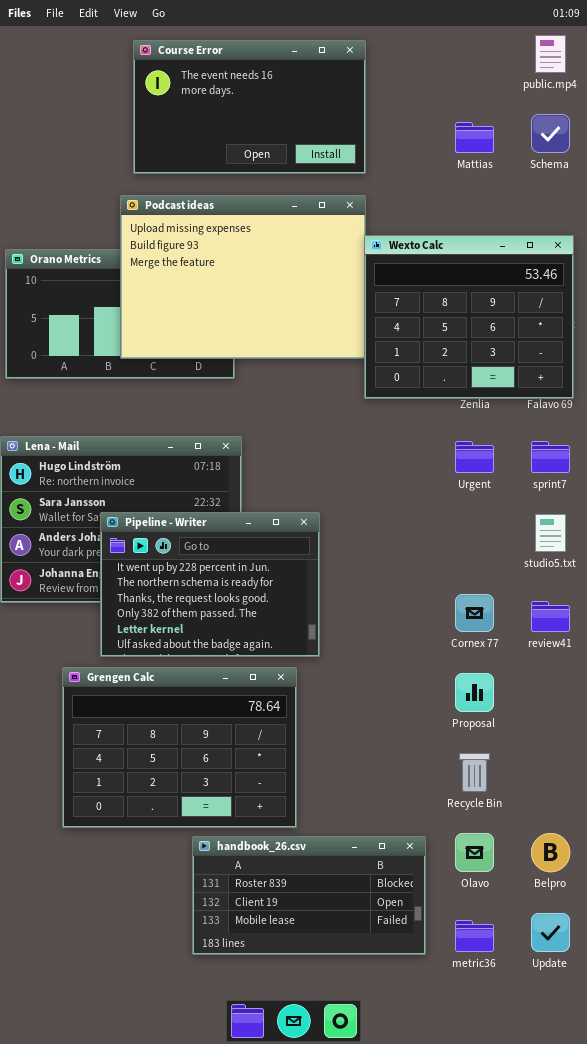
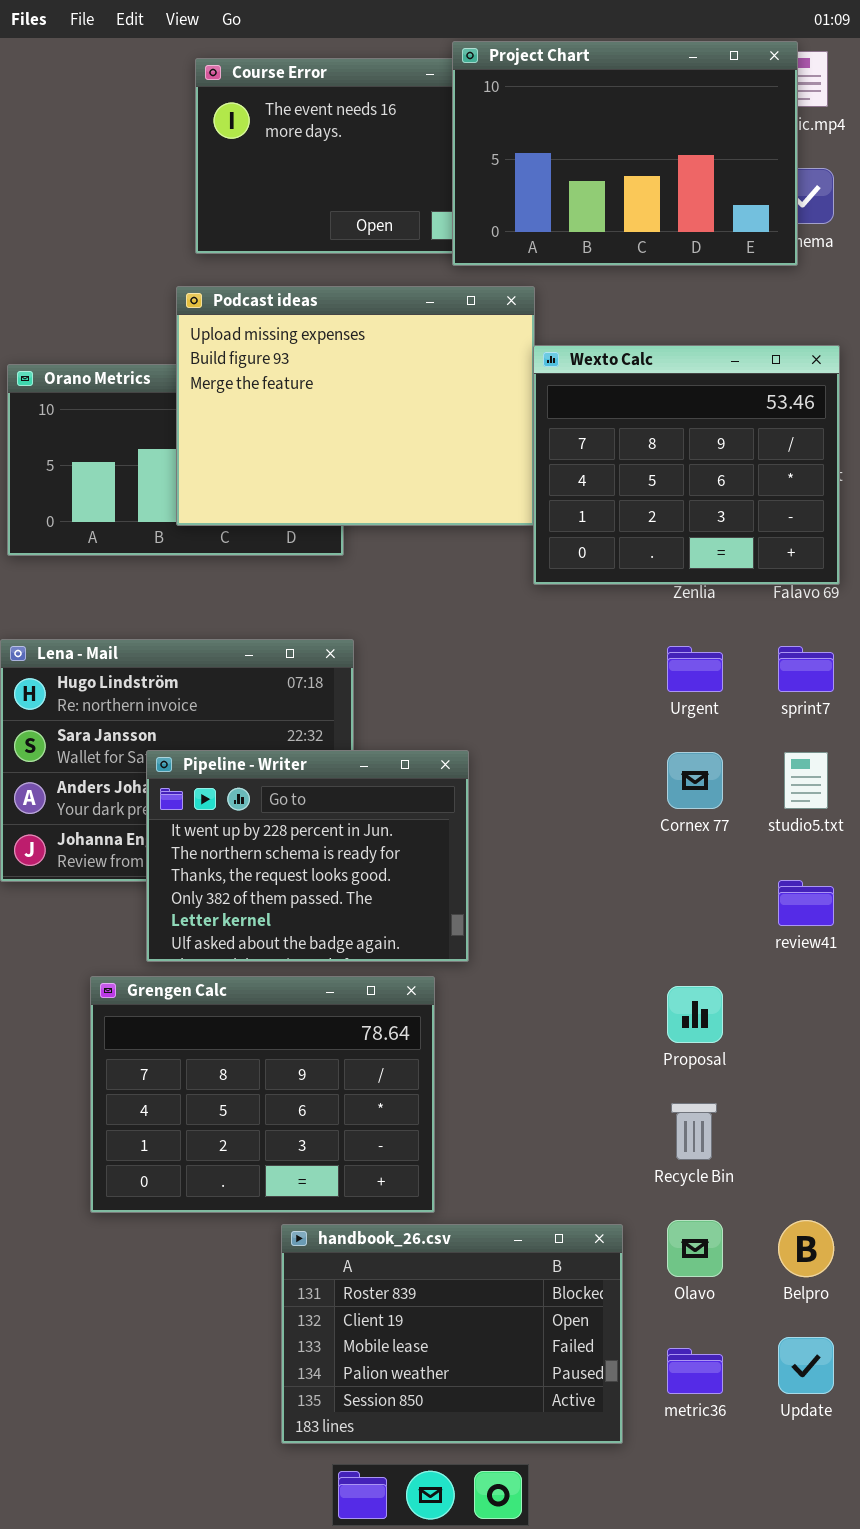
Project Chart: none -> [452,41,798,266], opened
Cornex 77: [455,594,494,632] -> [667,752,723,809], moved
handbook_26.csv: [192,836,426,955] -> [281,1224,623,1444], resized

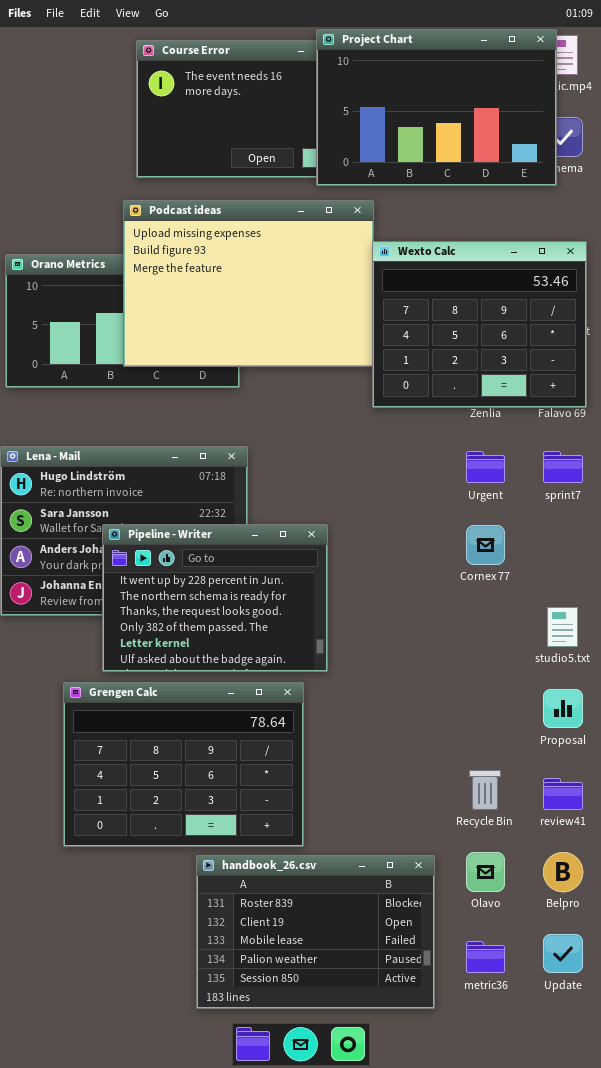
studio5.txt: [784,752,828,809] -> [547,607,578,647], moved
review41: [778,880,834,926] -> [543,778,583,810], moved
Proposal: [667,986,723,1043] -> [543,689,583,728], moved

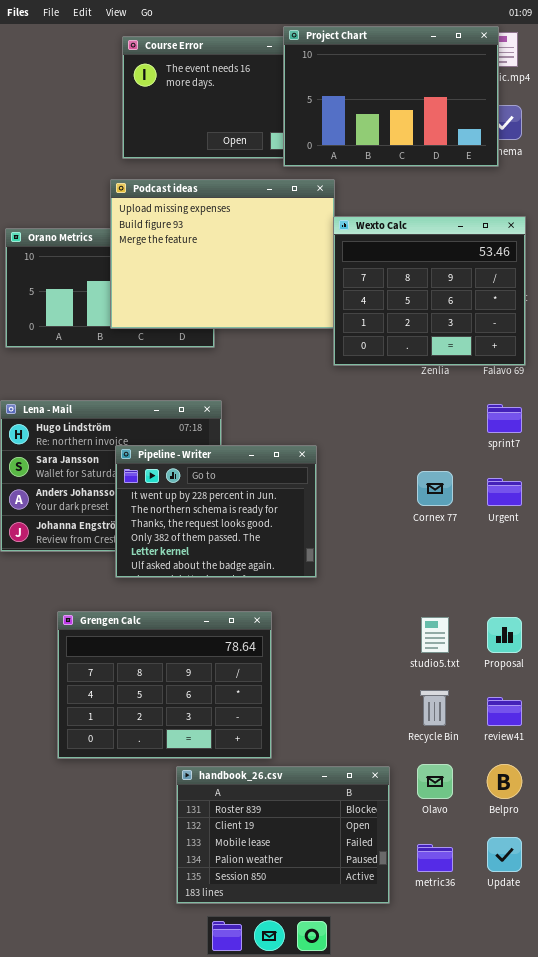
Urgent: [466,451,505,483] -> [487,478,522,506], moved
Pipeline - Writer: [102,524,328,672] -> [115,445,317,578], moved
studio5.txt: [547,607,578,647] -> [421,617,449,653], moved

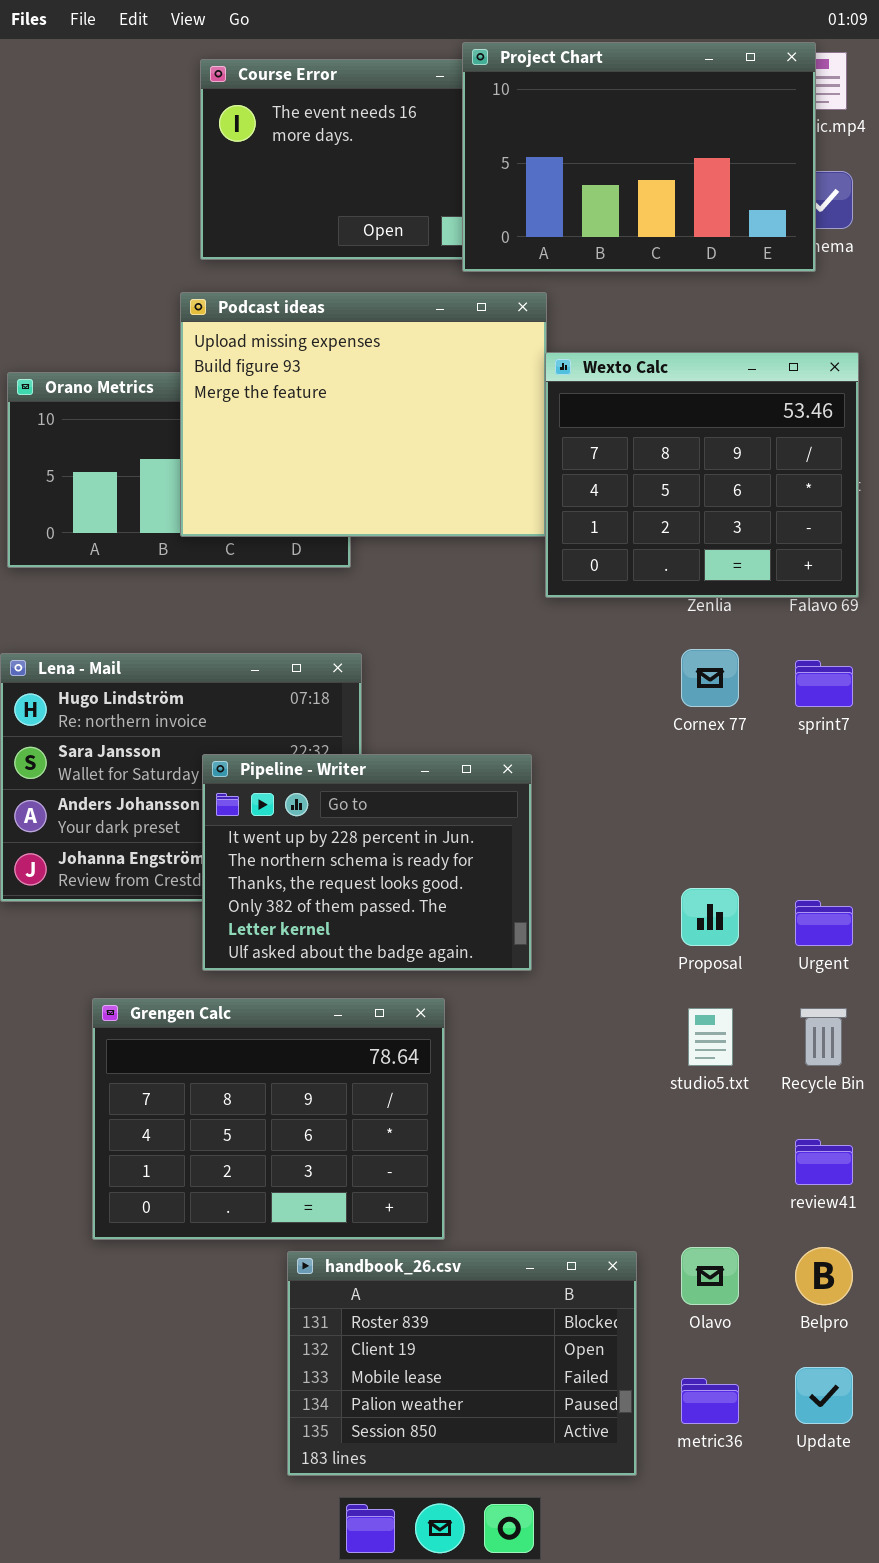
Pipeline - Writer: [115,445,317,578] -> [202,754,532,971], moved
Cornex 77: [417,471,453,506] -> [681,649,739,707], moved
Urgent: [487,478,522,506] -> [795,900,853,946], moved
Proposal: [487,617,522,653] -> [681,888,739,946], moved
Recycle Bin: [420,690,449,726] -> [800,1008,847,1066], moved

